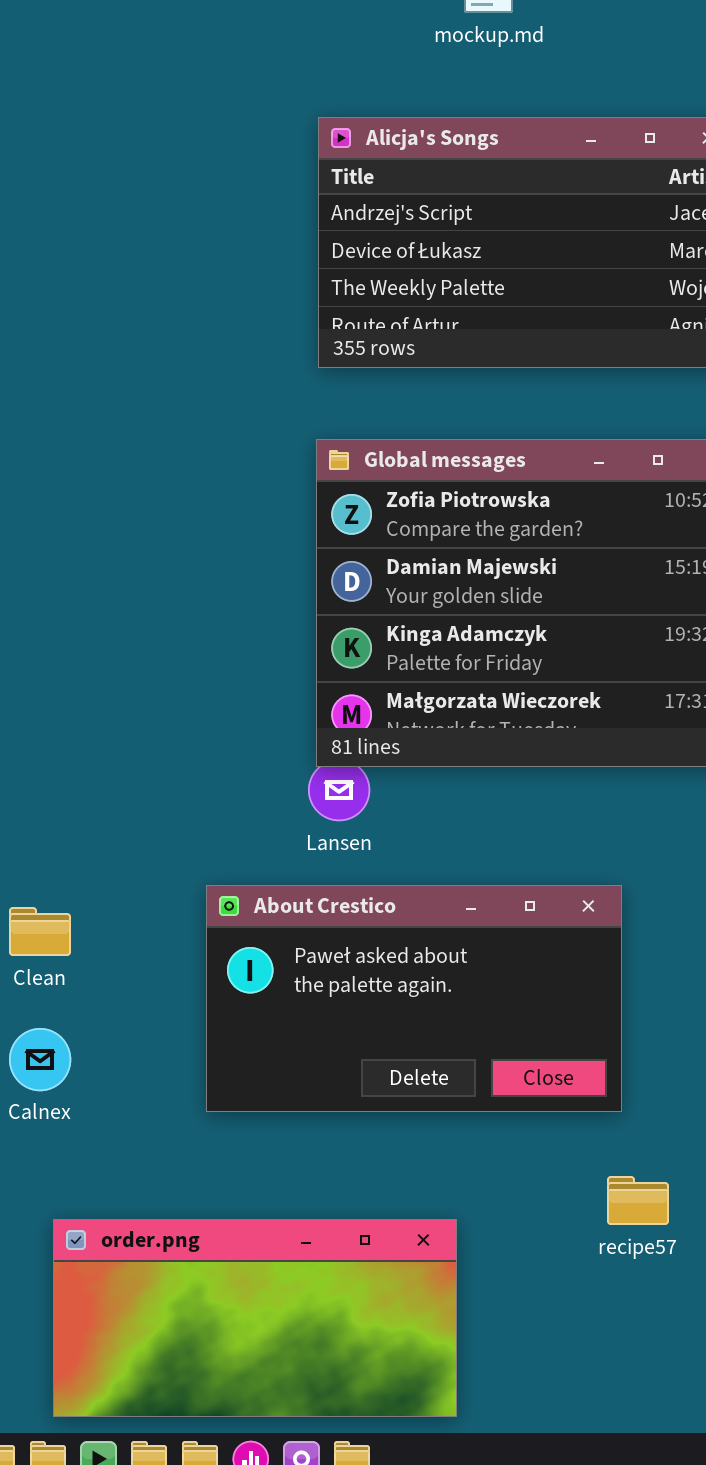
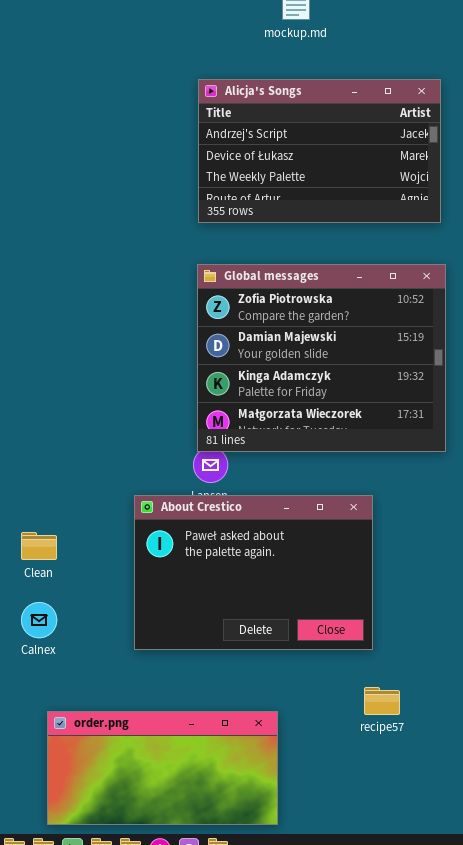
About Crestico: [206,885,622,1112] -> [134,495,373,650], resized

